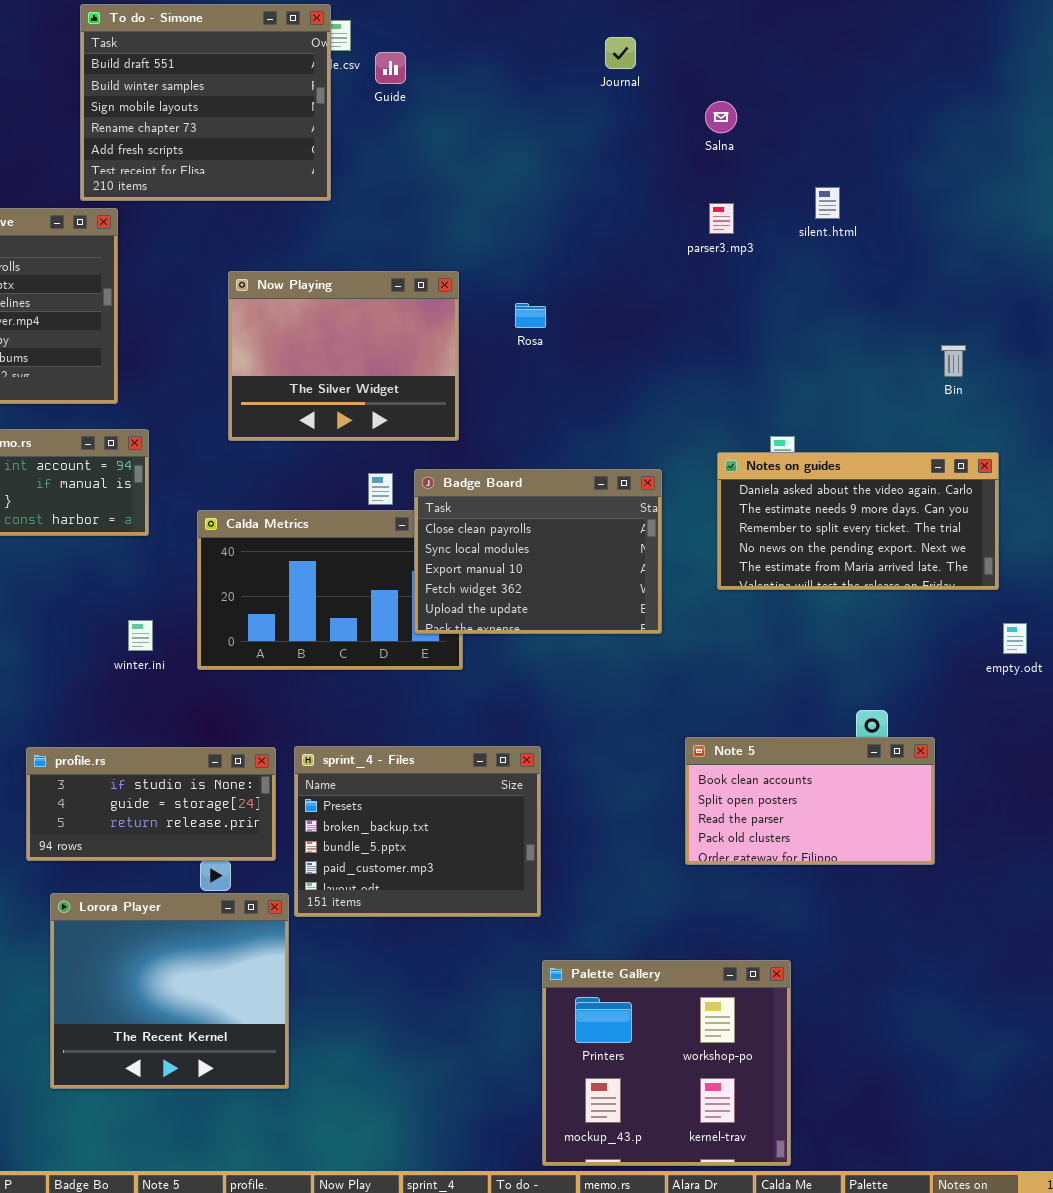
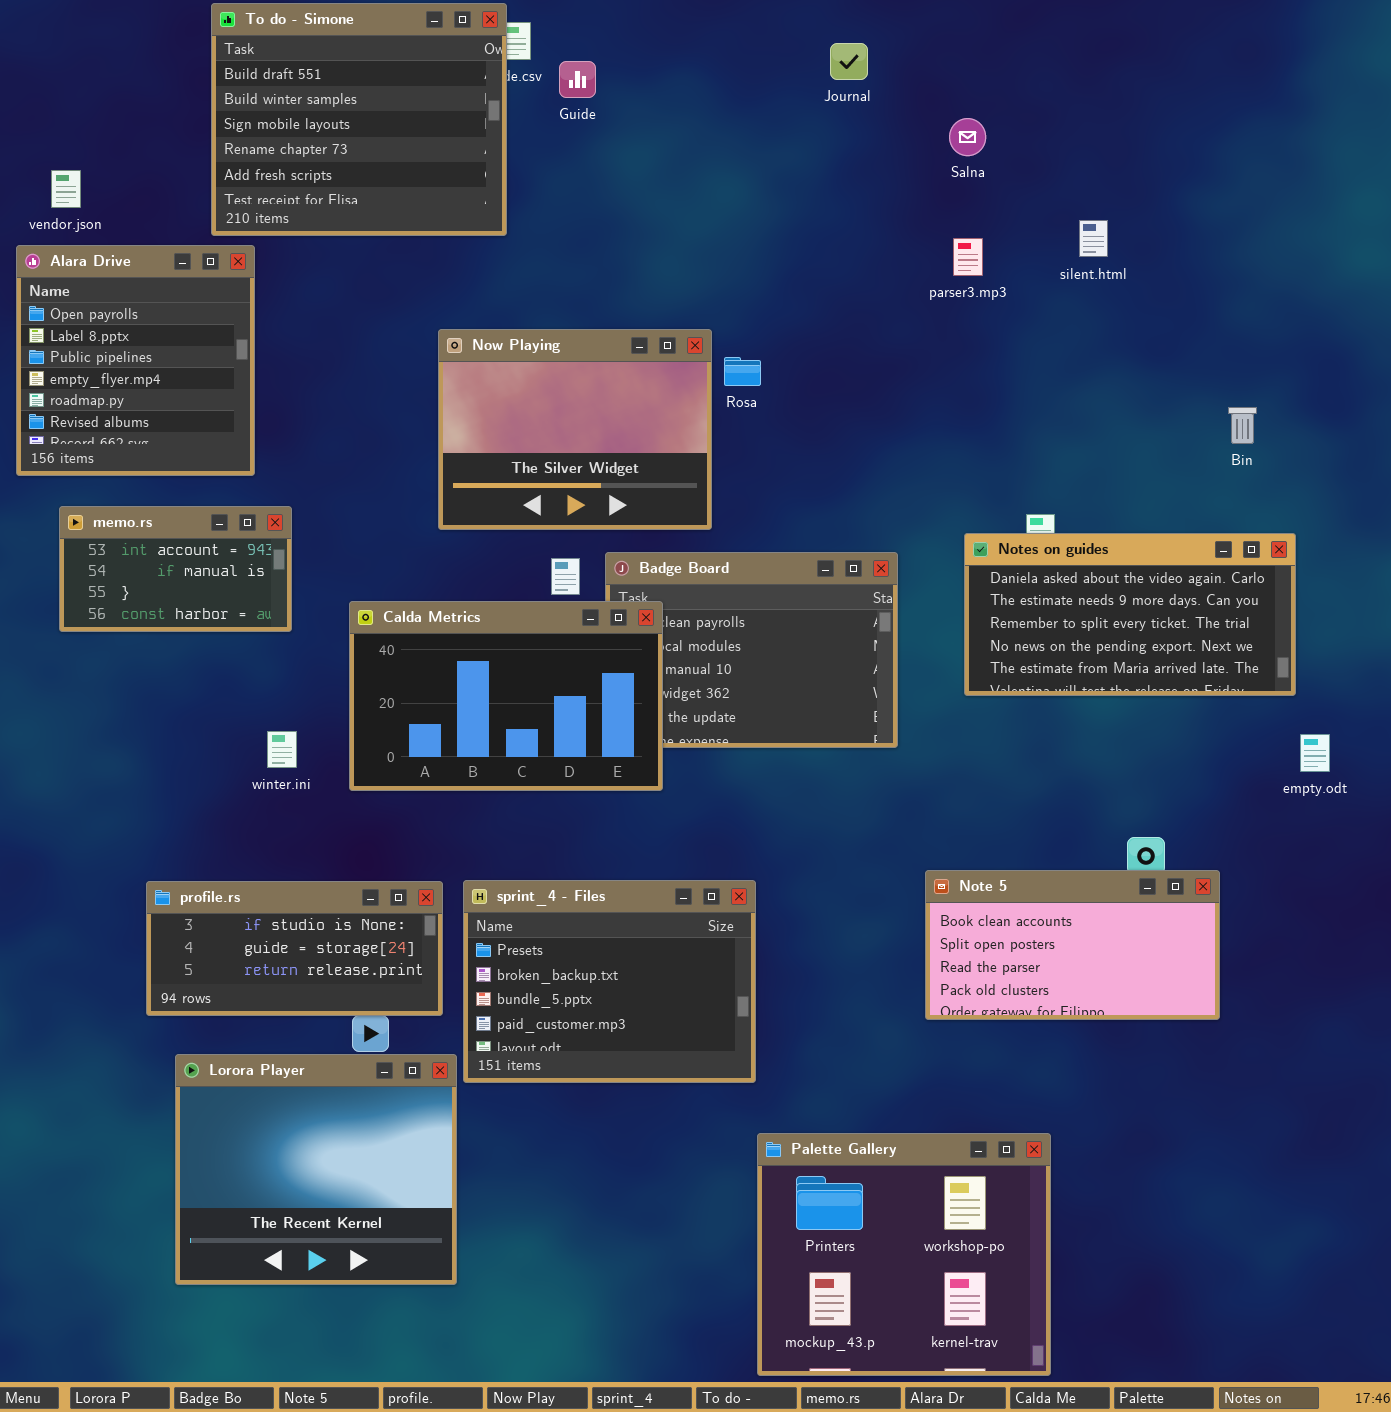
Now Playing: [228,271,459,441] -> [438,329,712,530], moved
Calda Metrics: [197,510,463,670] -> [349,601,663,791], raised

